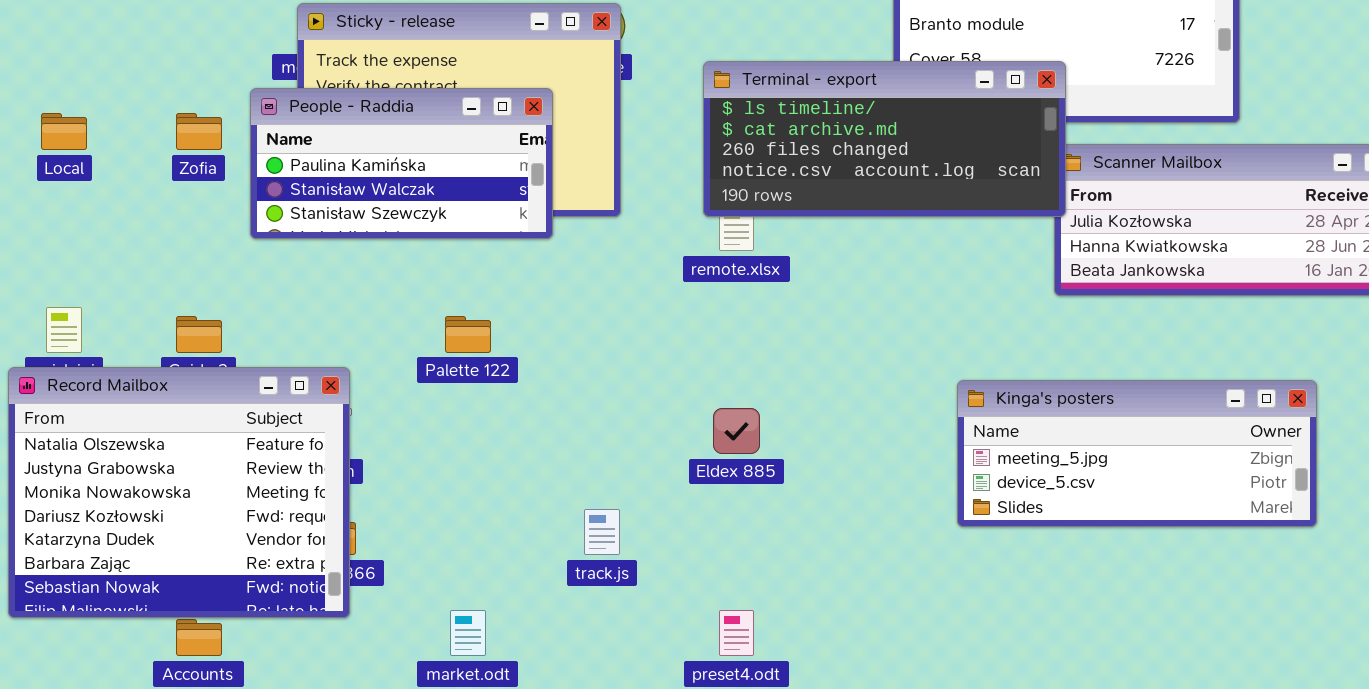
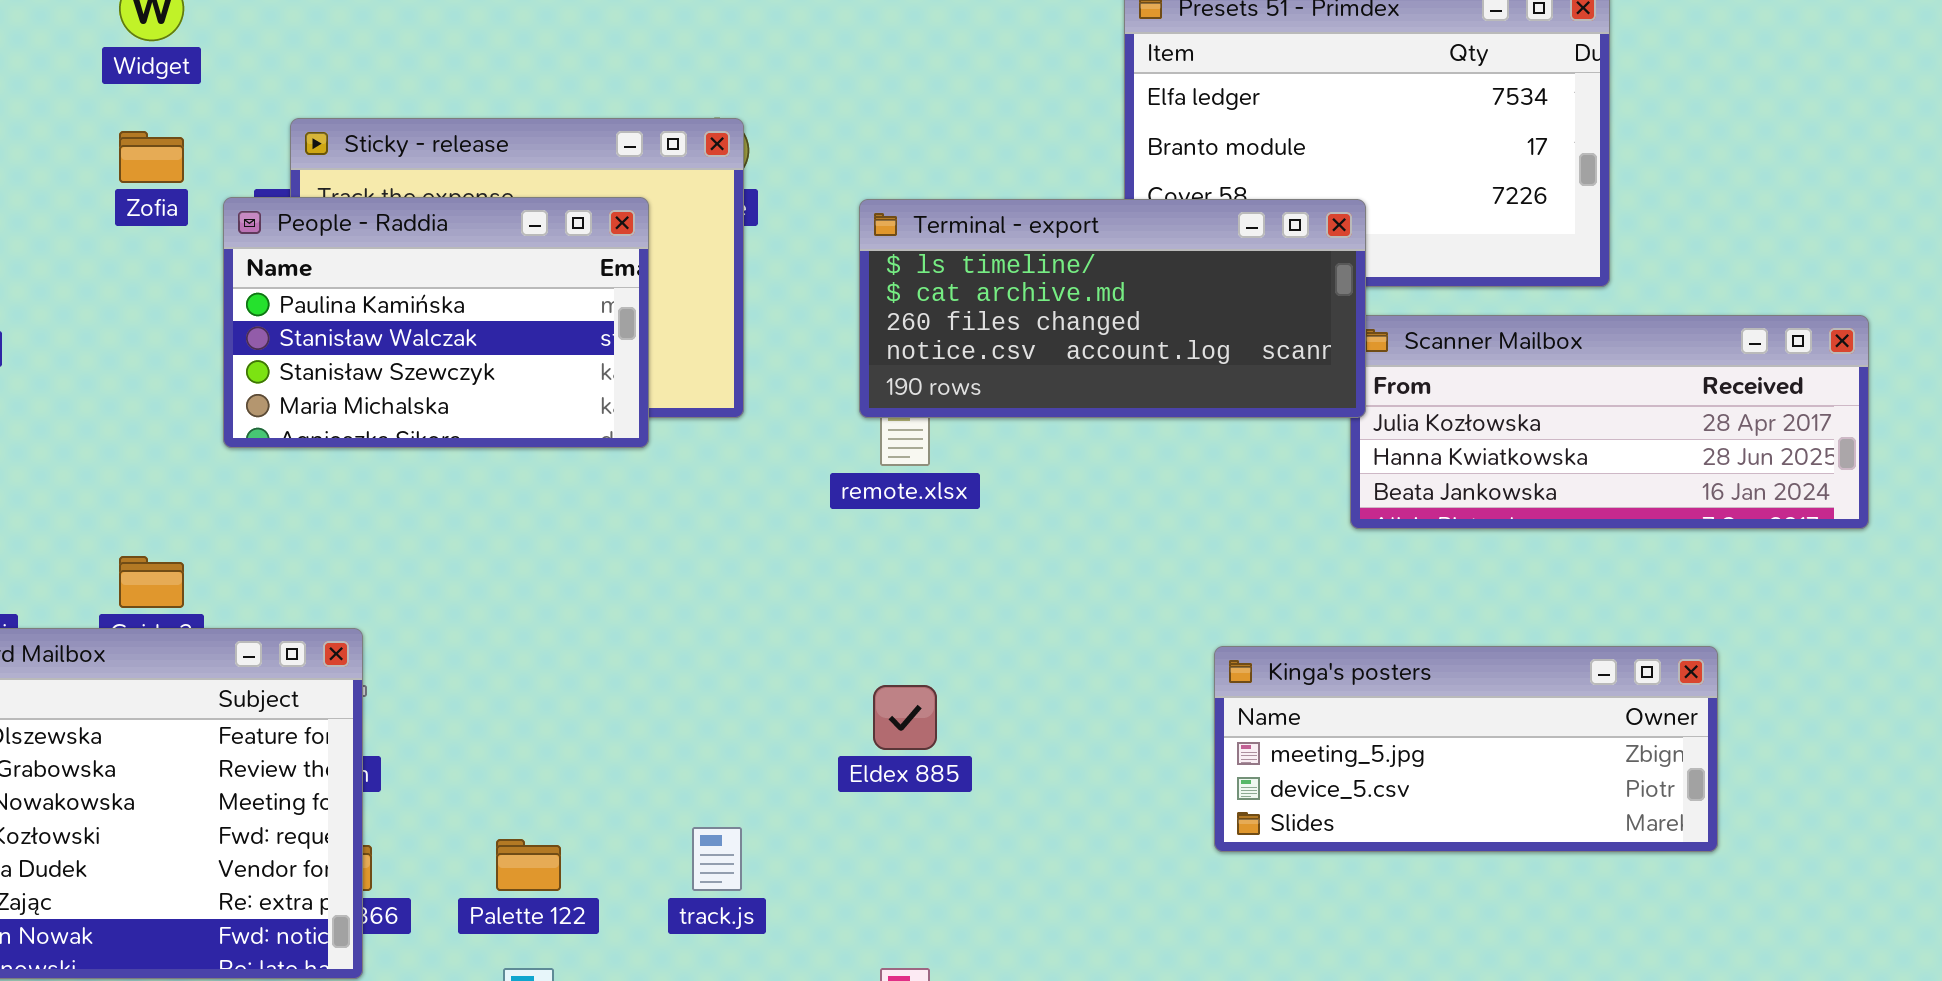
People - Raddia: [250,88,553,239] -> [223,197,649,448], resized
Zofia: [176,113,222,150] -> [119,131,184,183], moved
Palette 122: [445,316,491,353] -> [496,839,561,891], moved

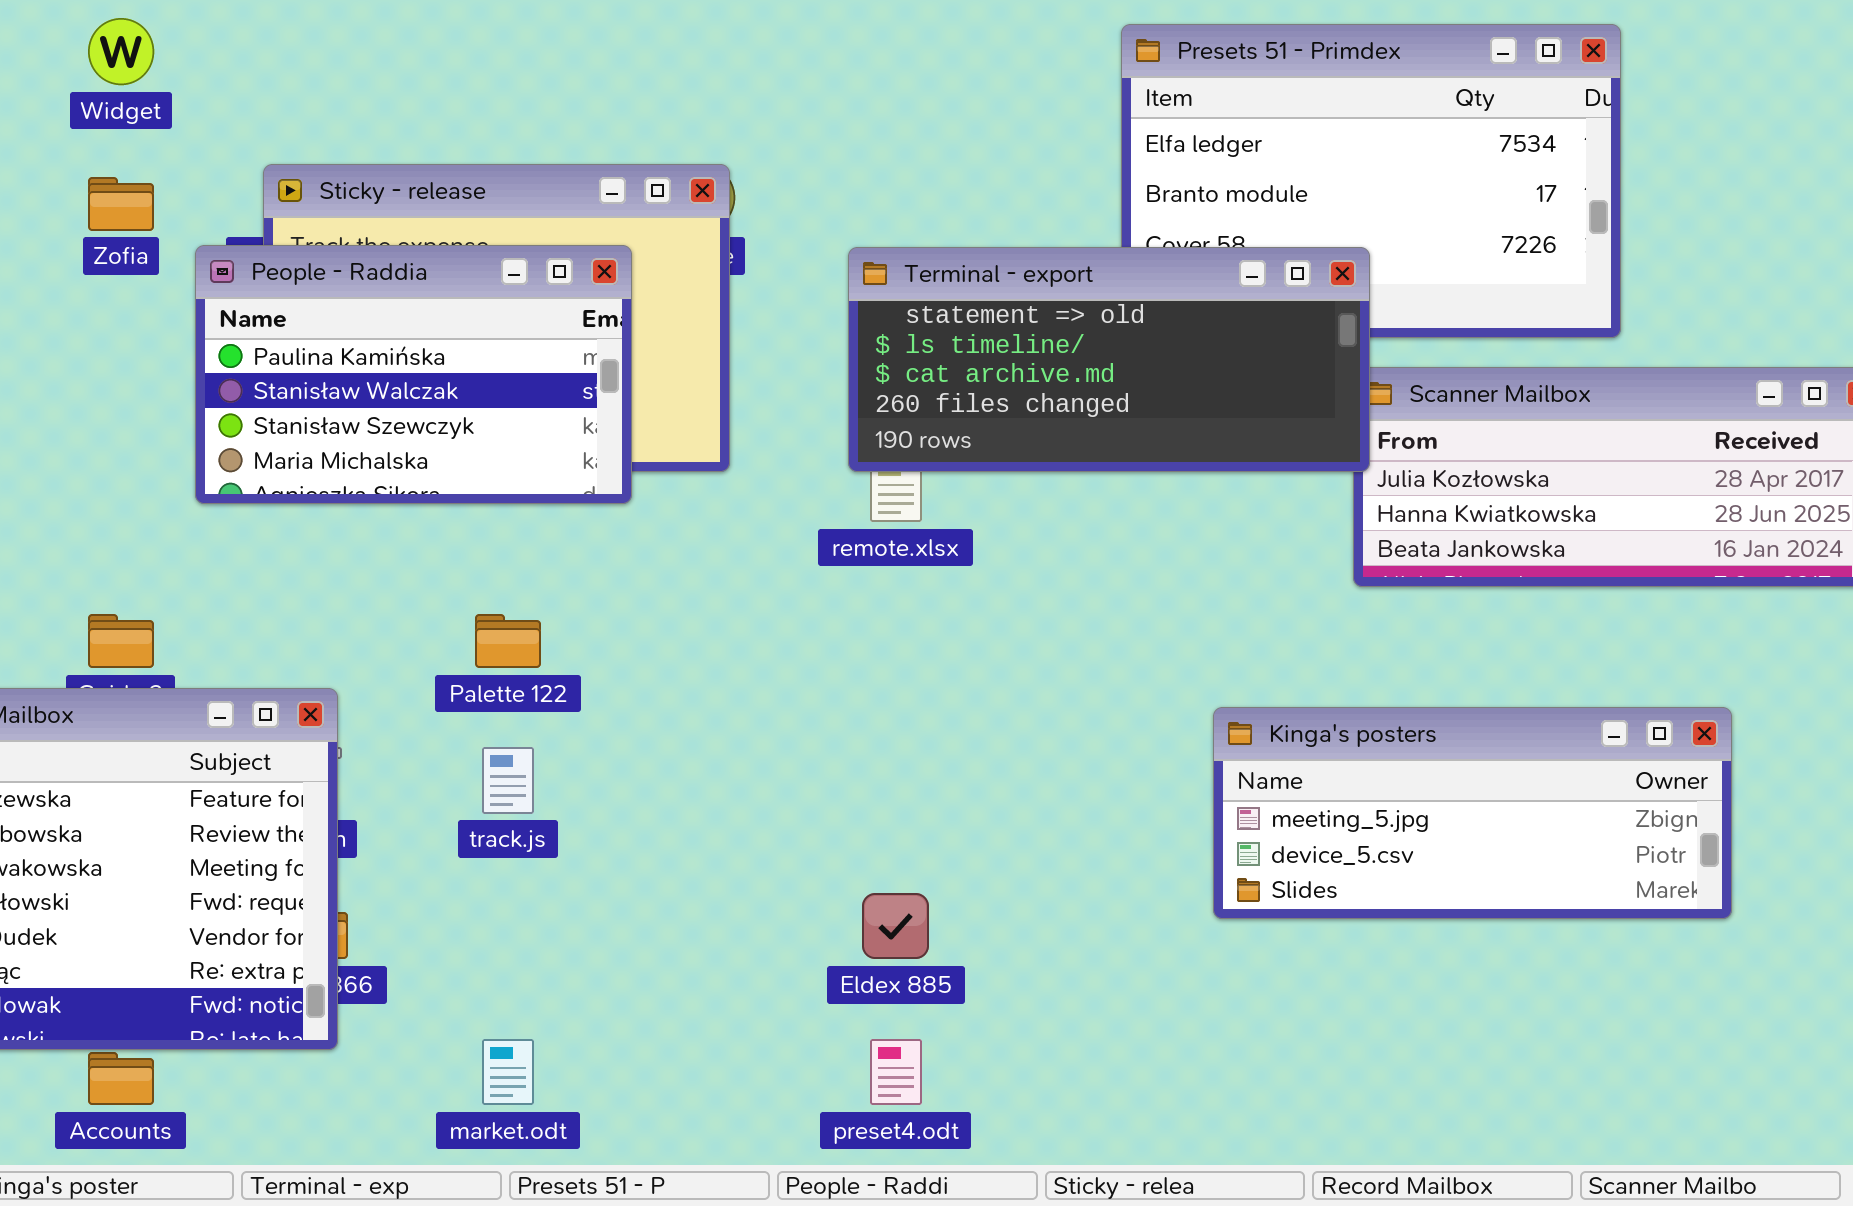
Terminal - export: [859,199,1366,418] -> [848,247,1370,472], scrolled up 1 row
Eldex 885: [873,685,937,750] -> [862,893,929,959], moved
track.js: [692,827,742,891] -> [482,747,534,814], moved
Palette 122: [496,839,561,891] -> [475,614,541,668], moved

